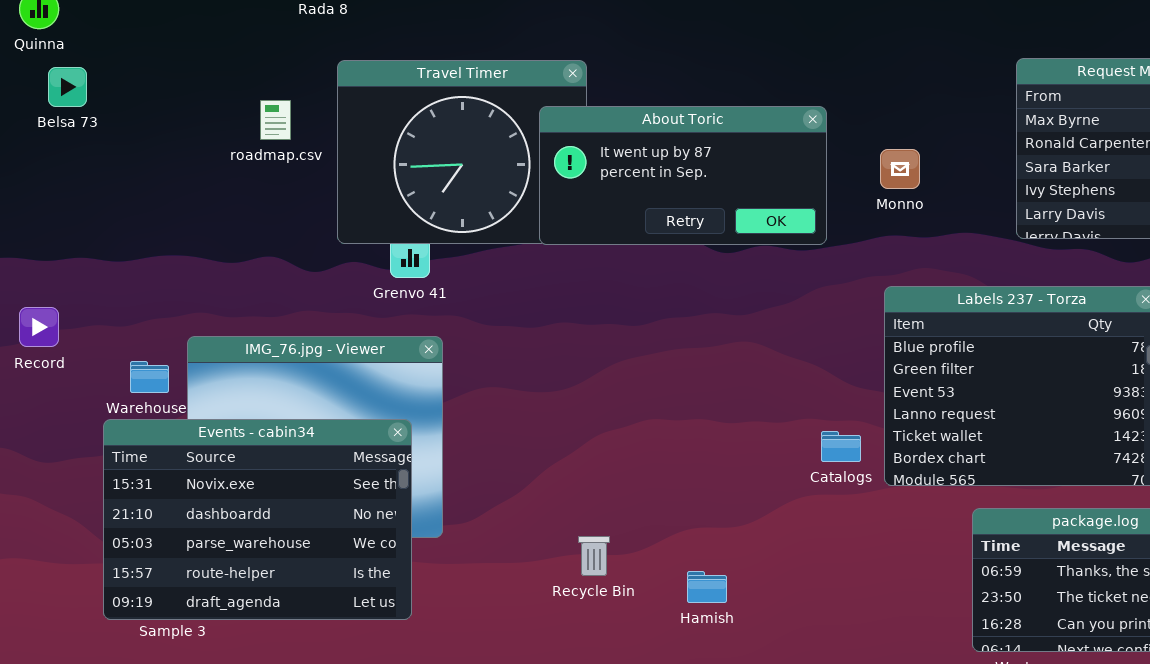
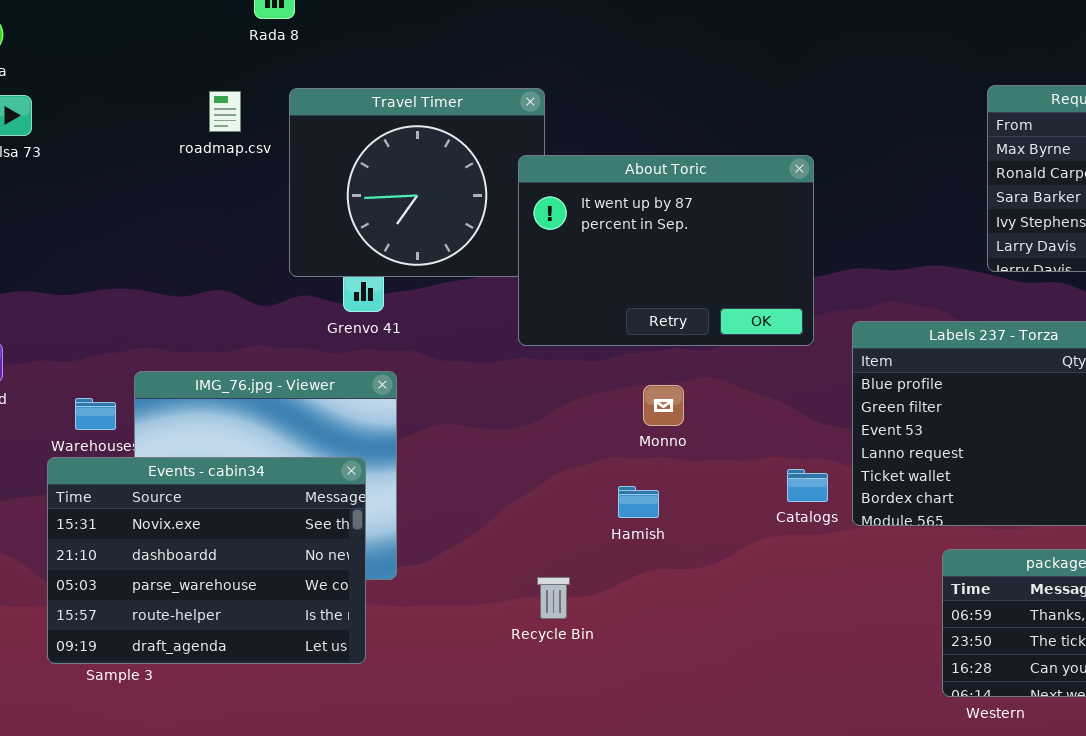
roadmap.csv: [260,100,291,140] -> [209,91,241,132], moved
About Toric: [539,106,827,245] -> [518,155,814,346], moved, resized
Monno: [880,149,920,189] -> [643,385,684,426], moved
Hamish: [687,571,727,603] -> [618,486,659,518], moved

